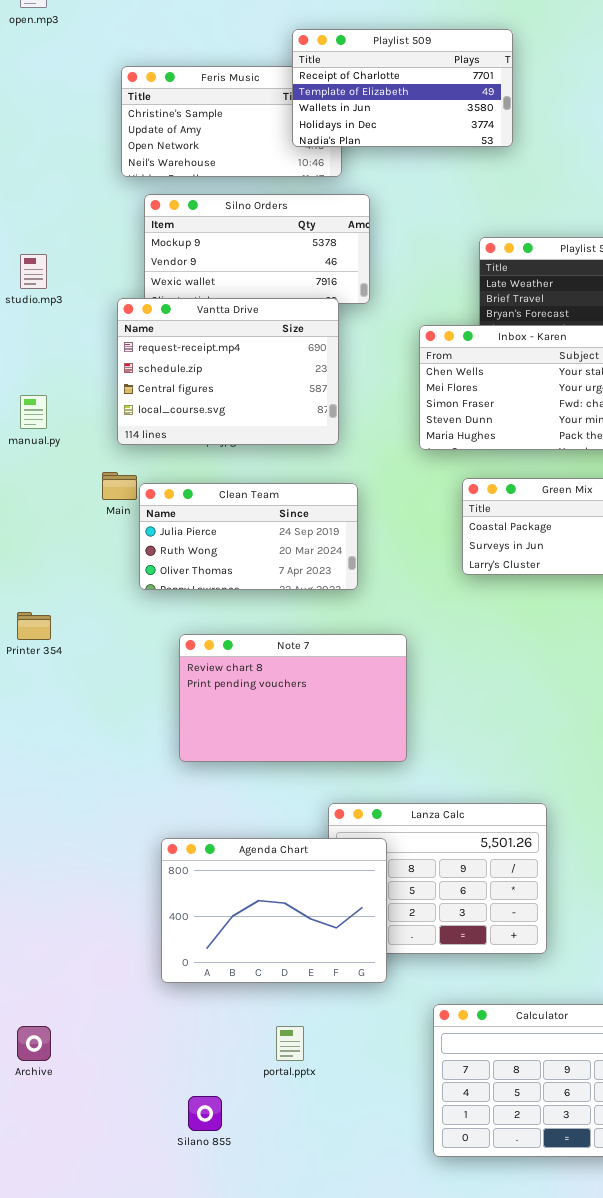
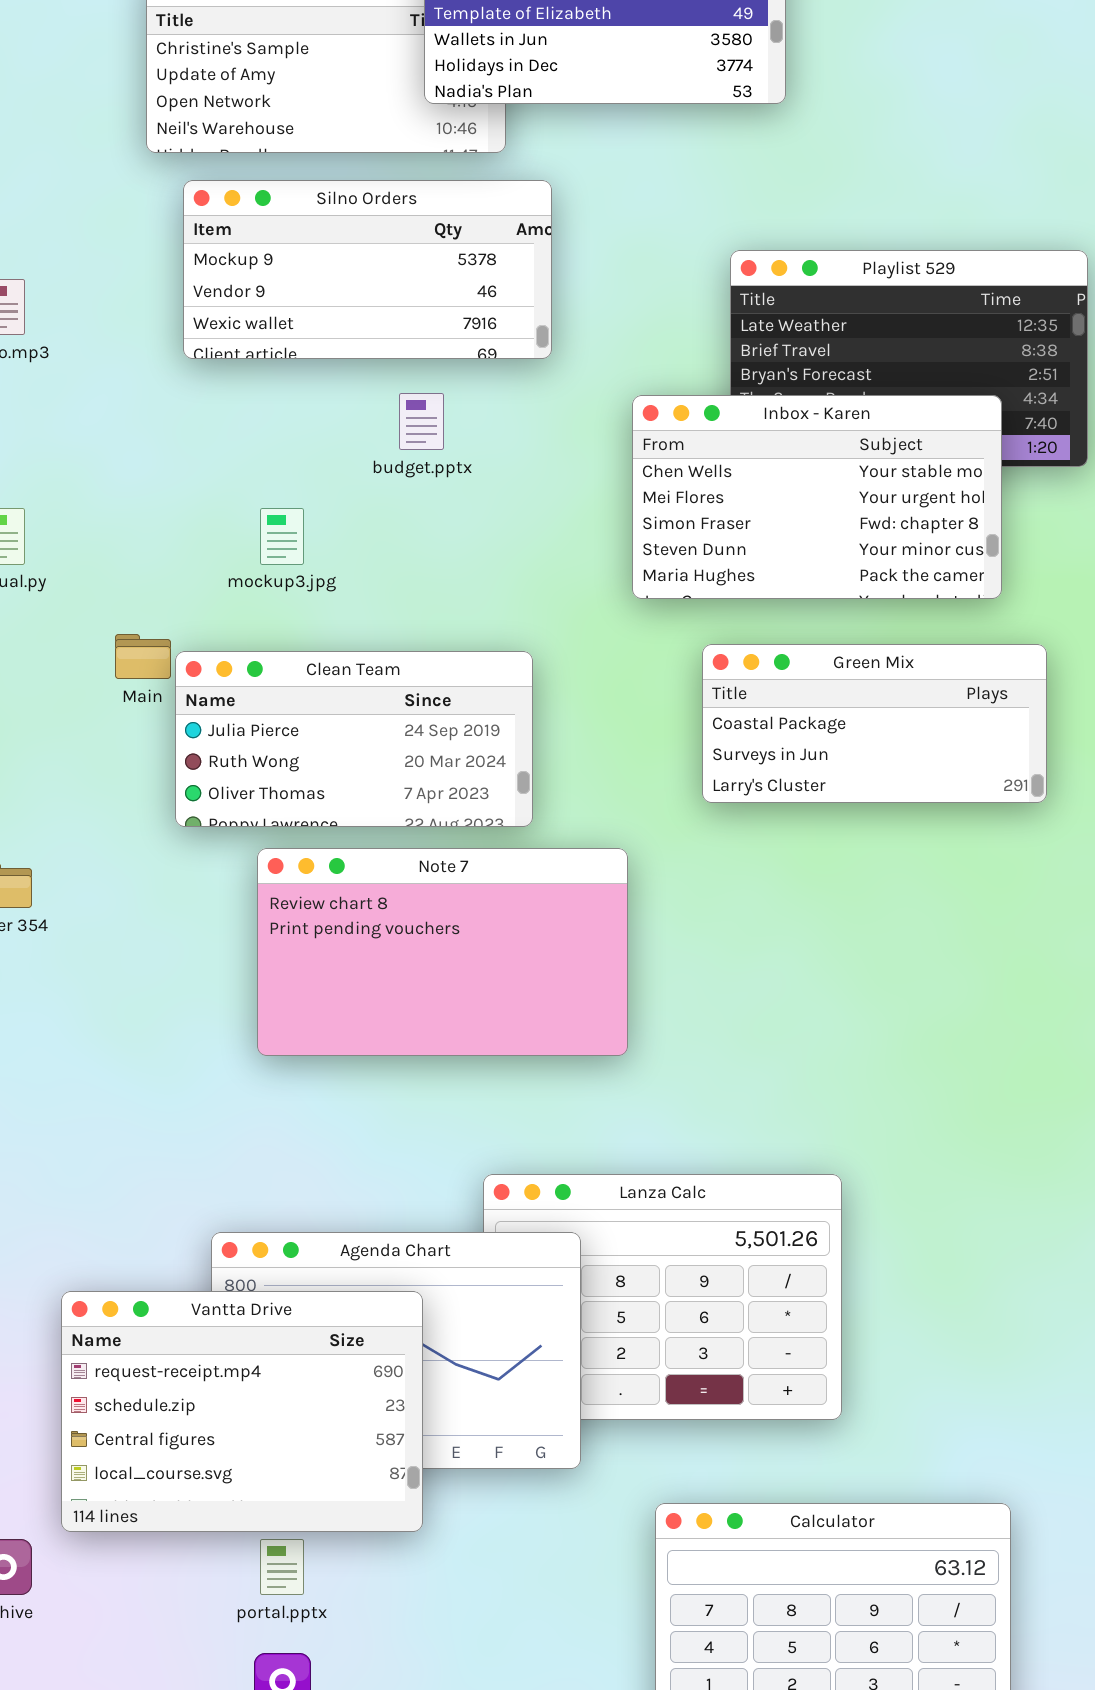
Vantta Drive: [117,298,339,445] -> [61,1291,423,1532], moved
Note 7: [179,634,407,762] -> [257,848,628,1056], moved
portal.pptx: [276,1026,304,1061] -> [260,1539,304,1595], moved

